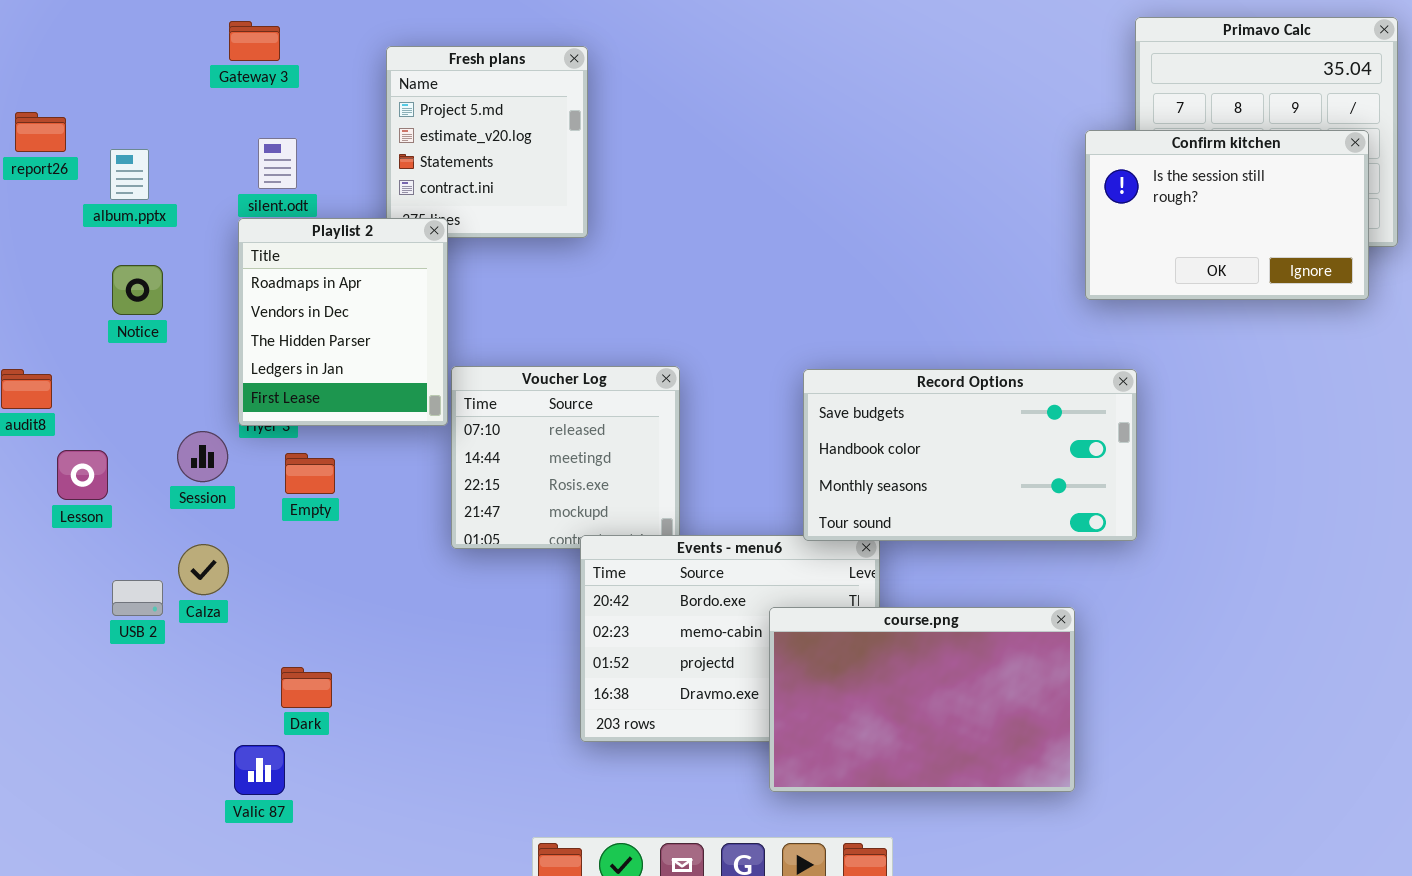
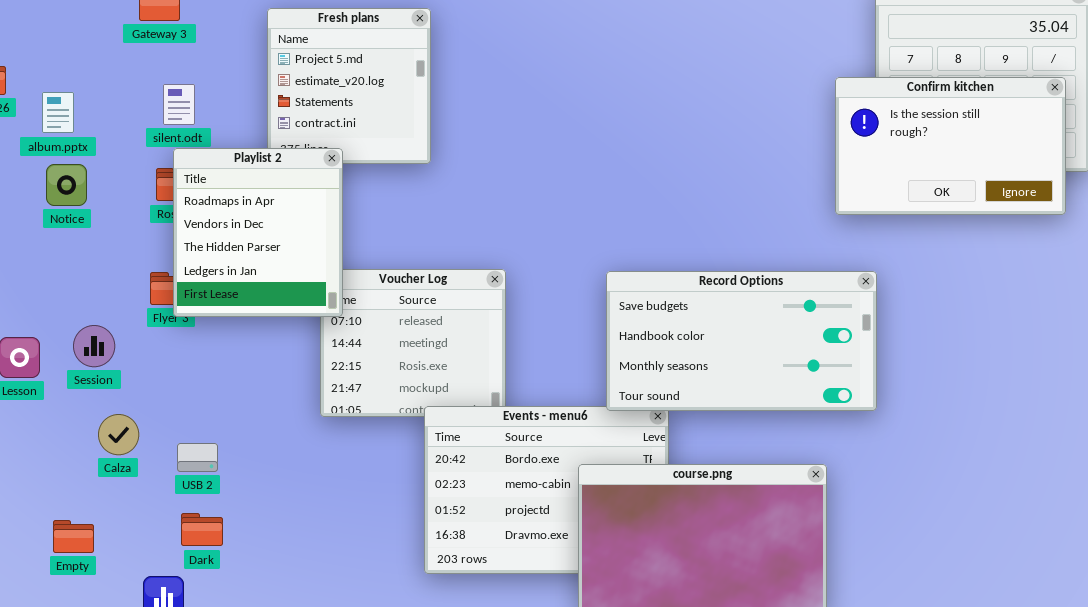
Playlist 2: [238,218,448,426] -> [173,148,343,317], moved
Notice: [112,265,163,315] -> [46,164,87,206], moved
Session: [177,431,228,482] -> [73,325,115,367], moved
Empty: [285,453,335,494] -> [53,520,94,553], moved
USB 2: [112,580,163,616] -> [177,443,218,472], moved

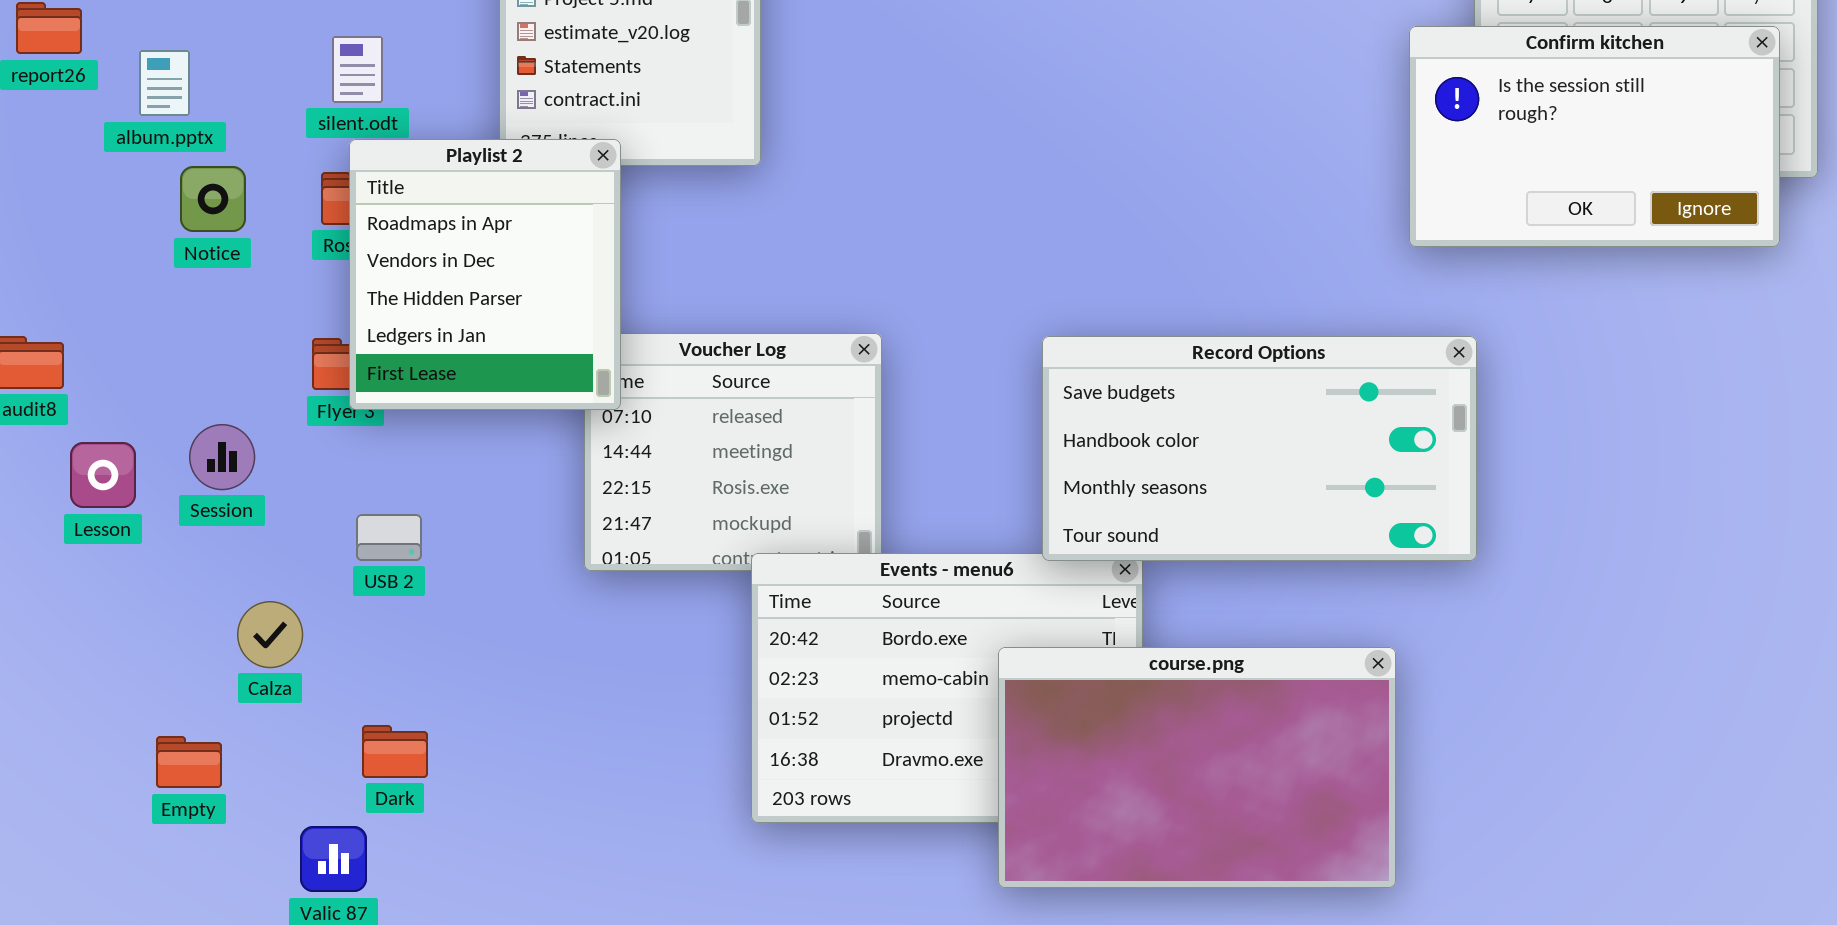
Notice: [46,164,87,206] -> [180,166,246,232], moved
Calza: [98,414,139,455] -> [237,601,303,668], moved
USB 2: [177,443,218,472] -> [356,514,422,561], moved

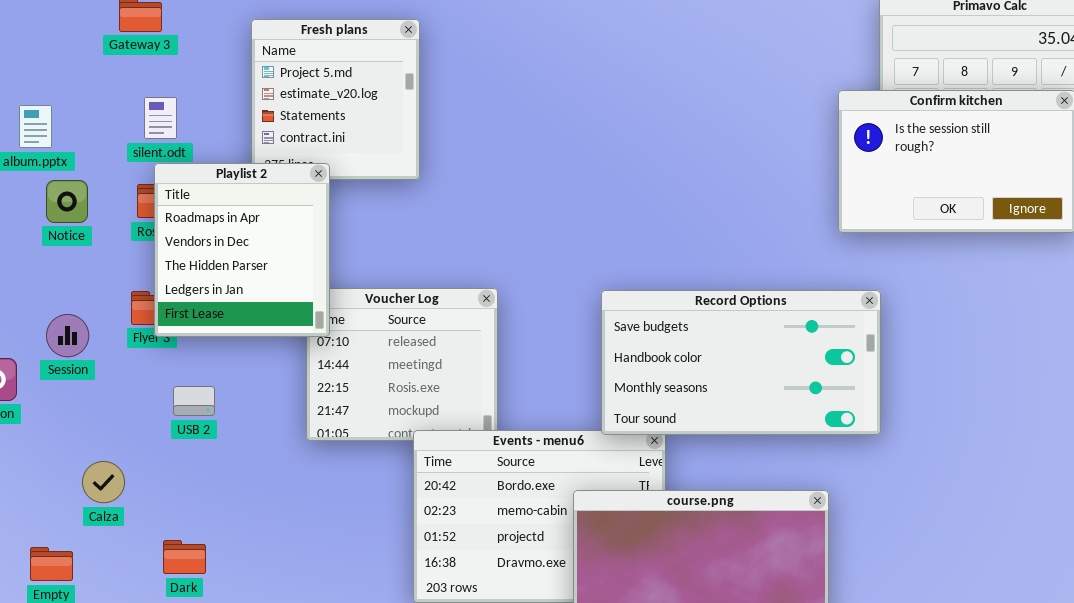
Session: [189,424,255,490] -> [46,314,89,357], moved
USB 2: [356,514,422,561] -> [173,386,215,416], moved

